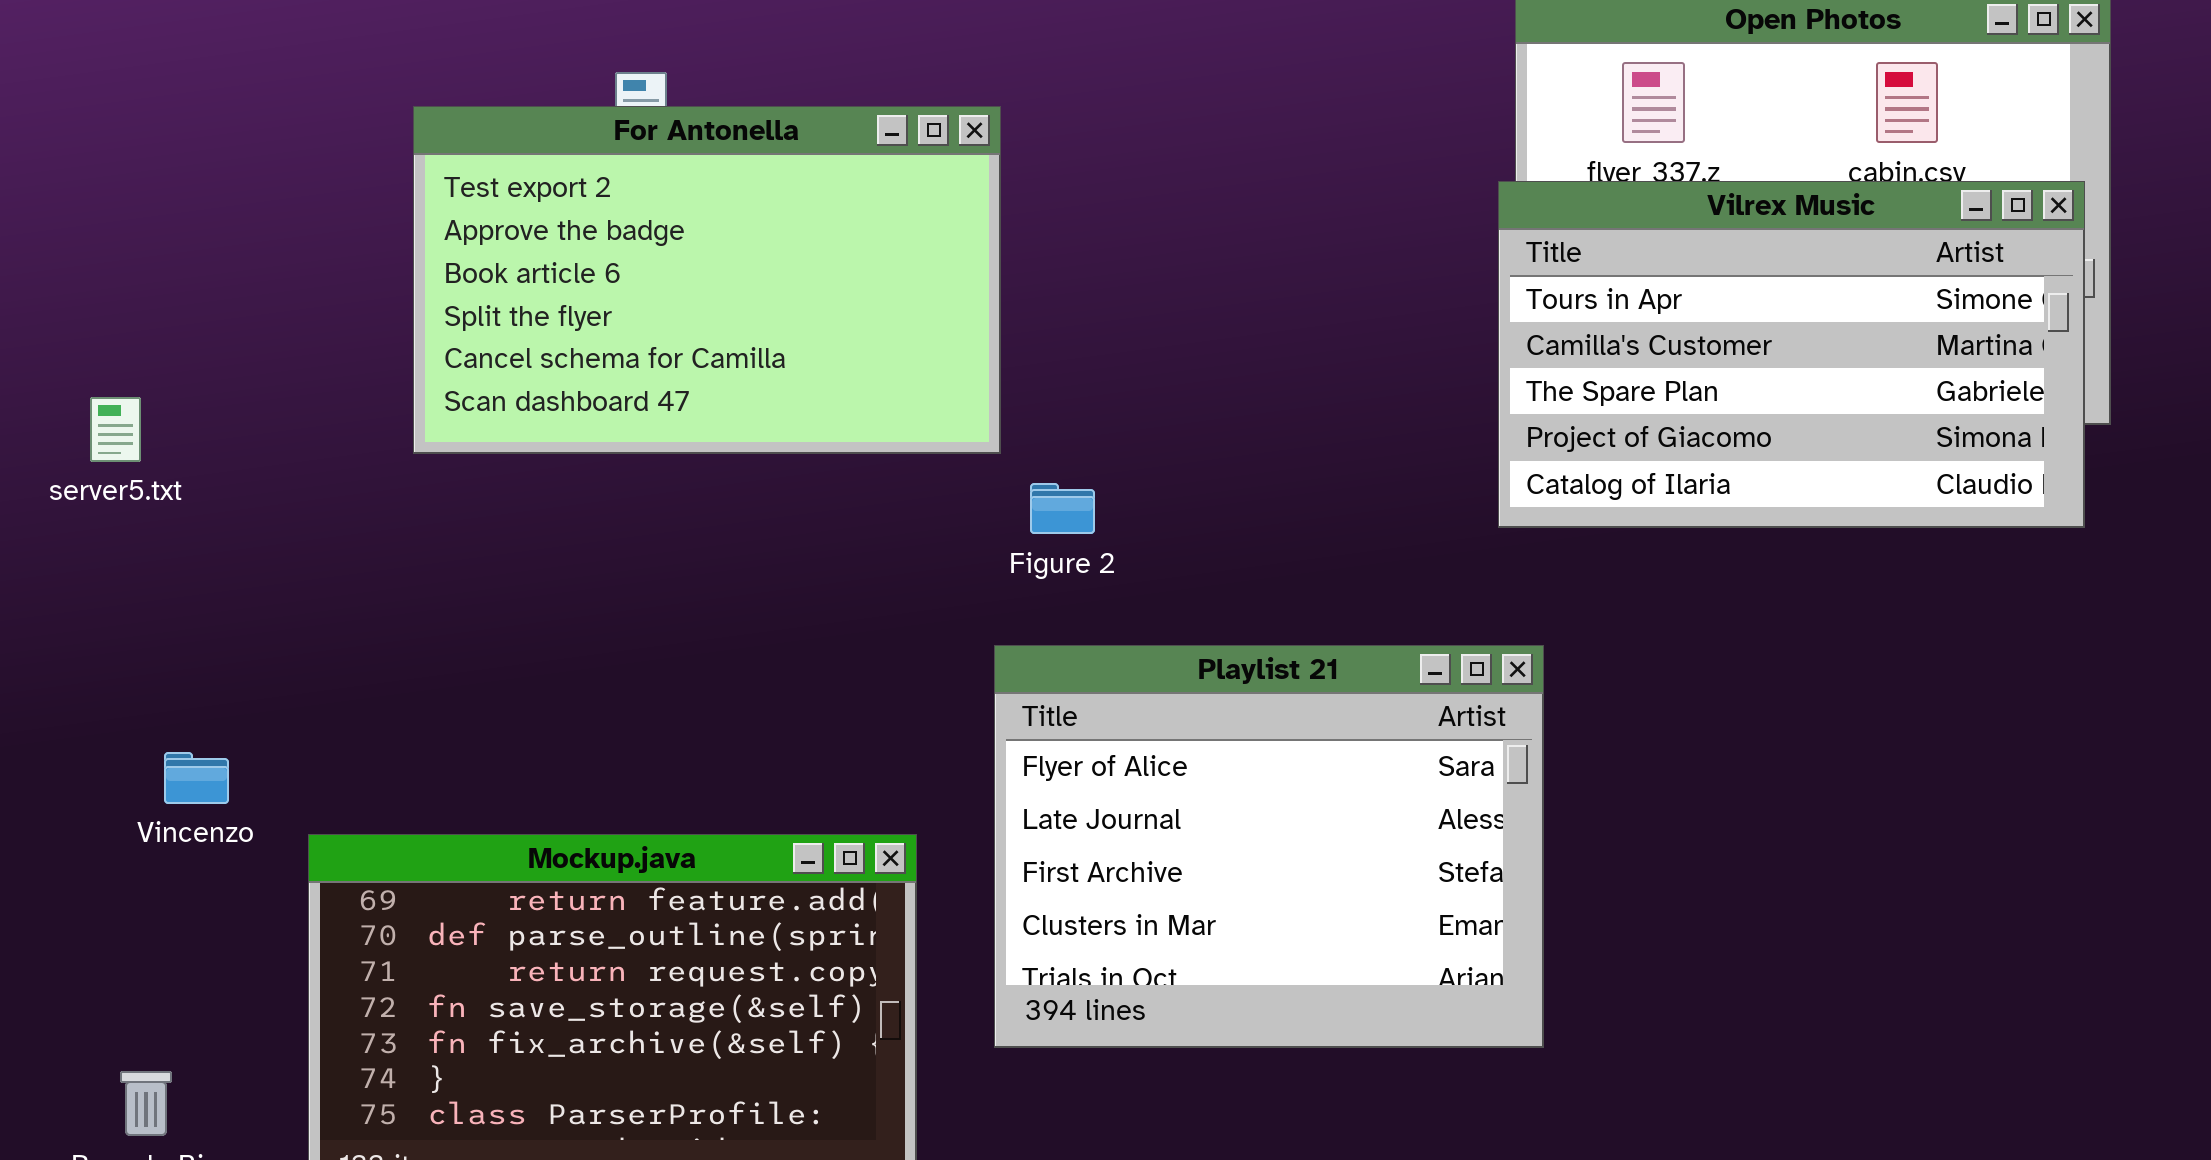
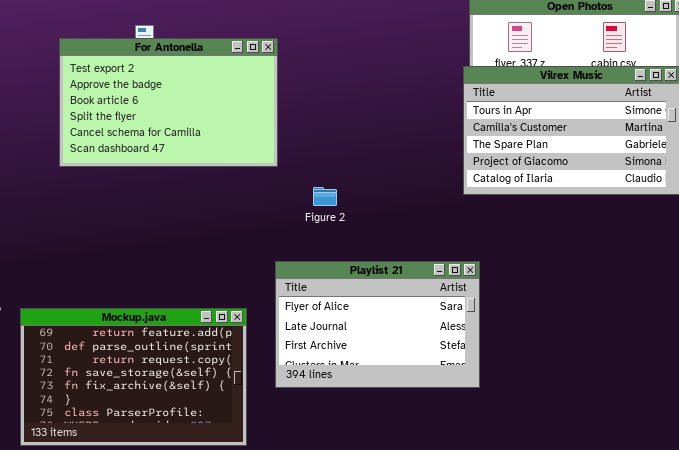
Figure 2: [1030,483,1095,534] -> [313,187,337,206], moved
Playlist 21: [994,645,1544,1048] -> [275,261,480,388], resized

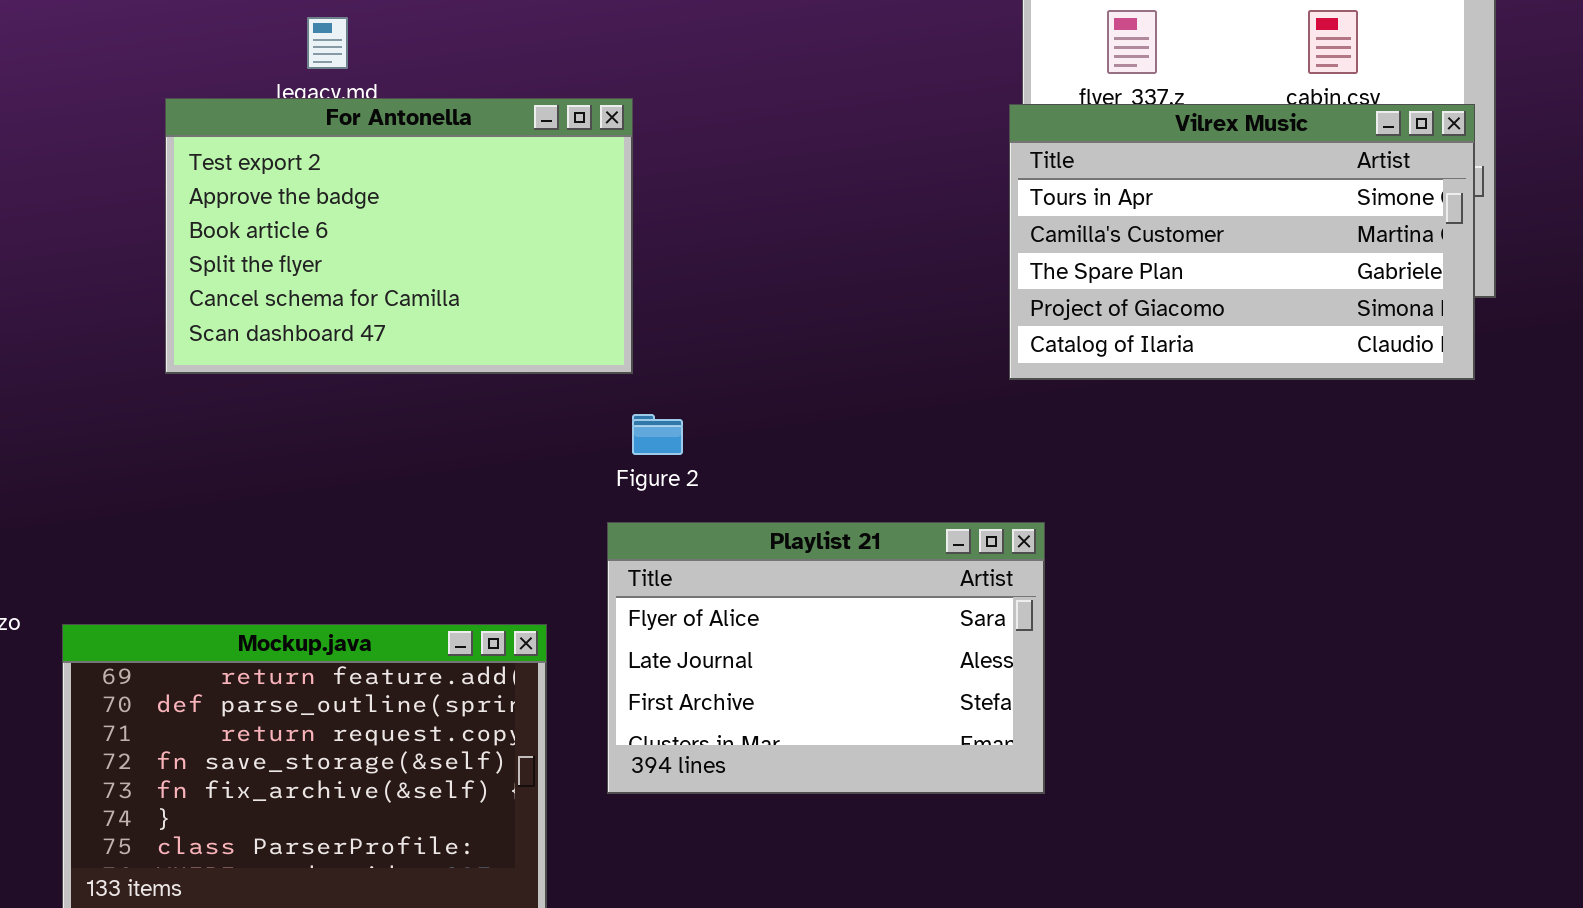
For Antonella: [59,38,278,167] -> [165,98,633,374], moved
Figure 2: [313,187,337,206] -> [632,414,683,455], moved

